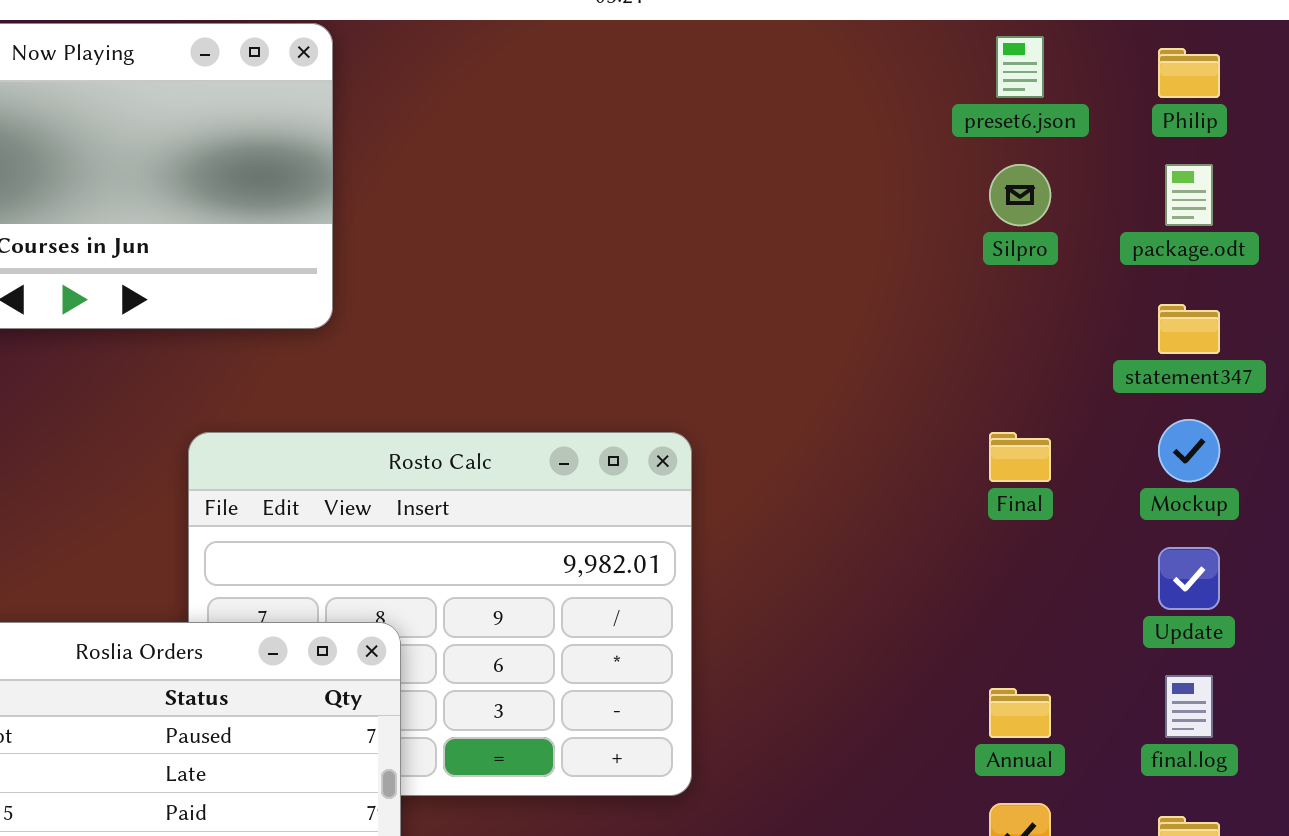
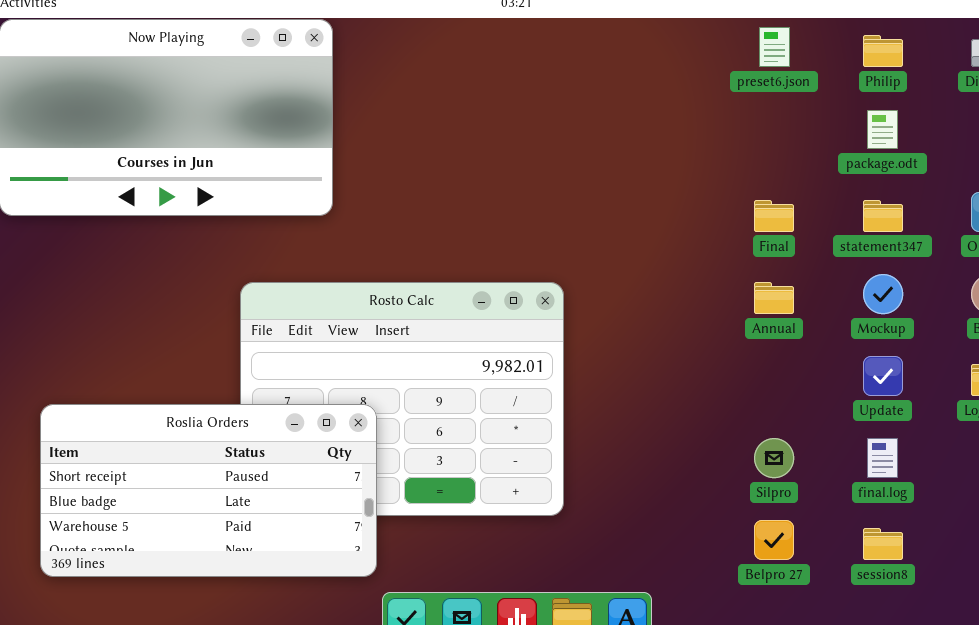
Silpro: [989,164,1051,226] -> [754,438,794,478], moved
Final: [989,432,1051,482] -> [754,200,794,232], moved
Annual: [989,688,1051,738] -> [754,282,794,314], moved

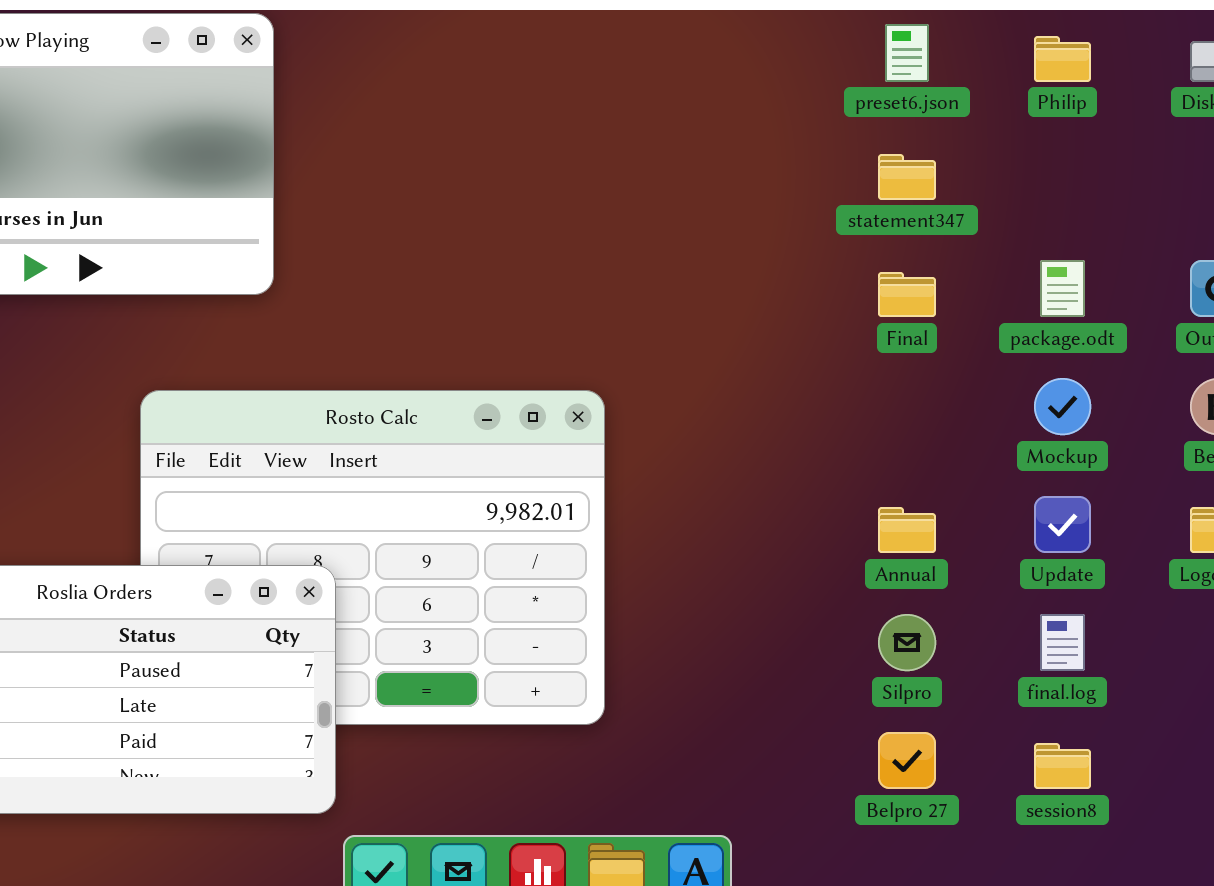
package.odt: [867,110,898,149] -> [1040,260,1085,317], moved
statement347: [863,200,903,232] -> [878,154,936,200], moved
Annual: [754,282,794,314] -> [878,507,936,553], moved

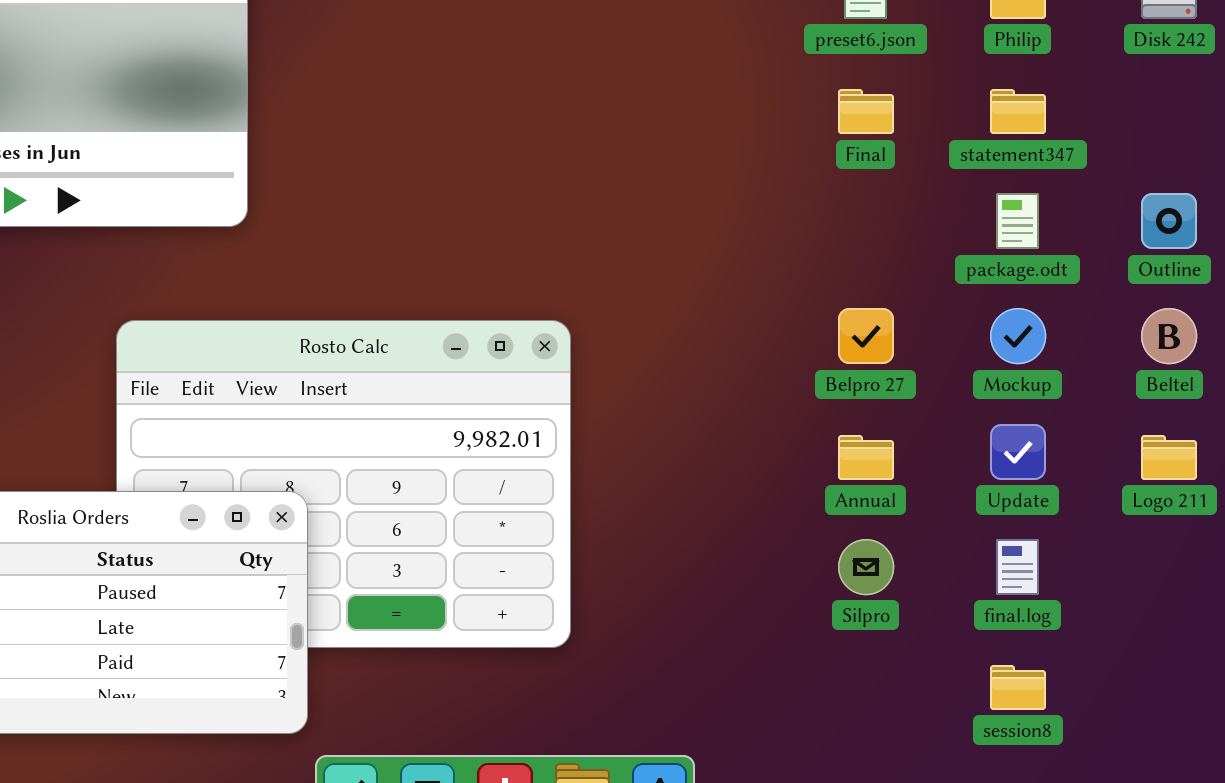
statement347: [878,154,936,200] -> [990,89,1046,134], moved
Final: [878,272,936,317] -> [838,89,894,134], moved
Belpro 27: [878,732,936,789] -> [838,308,894,364], moved

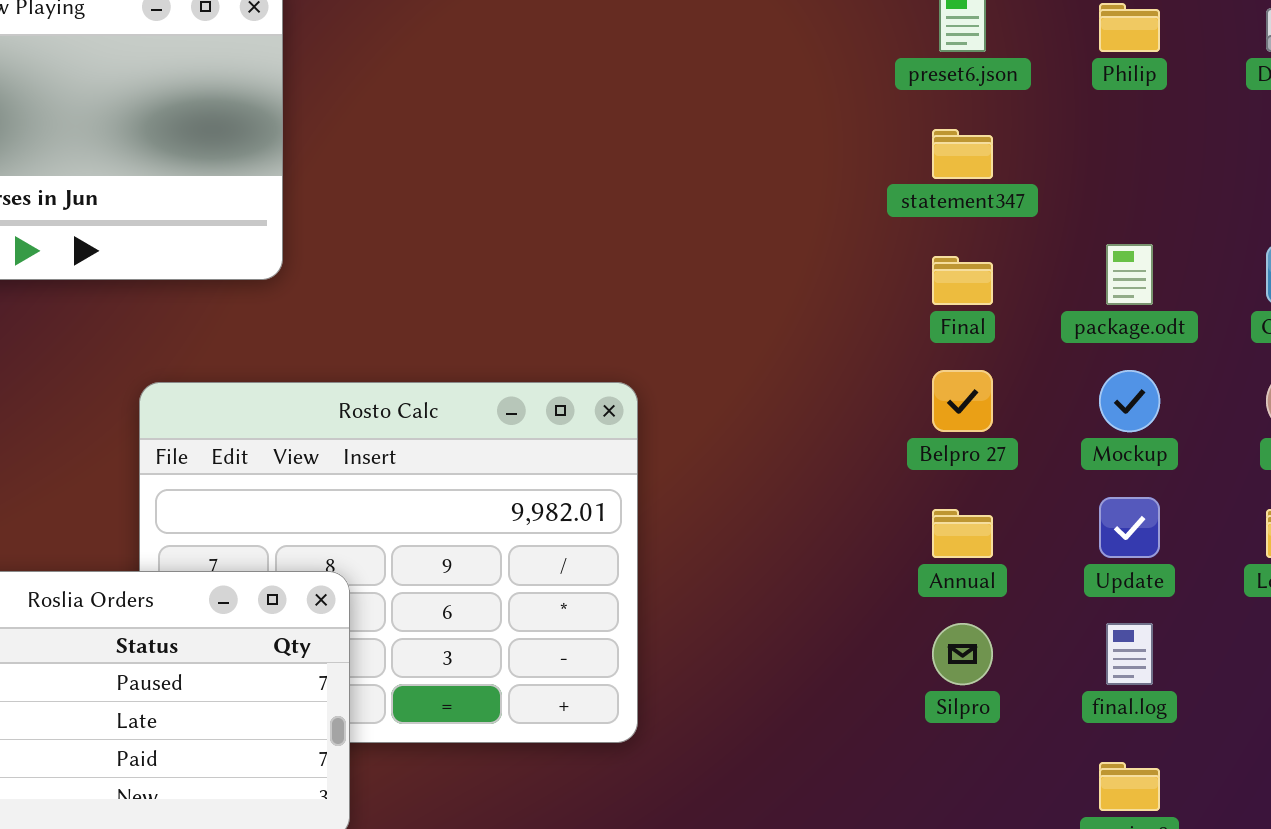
Final: [838,89,894,134] -> [932,256,993,305], moved
statement347: [990,89,1046,134] -> [932,129,993,179], moved

